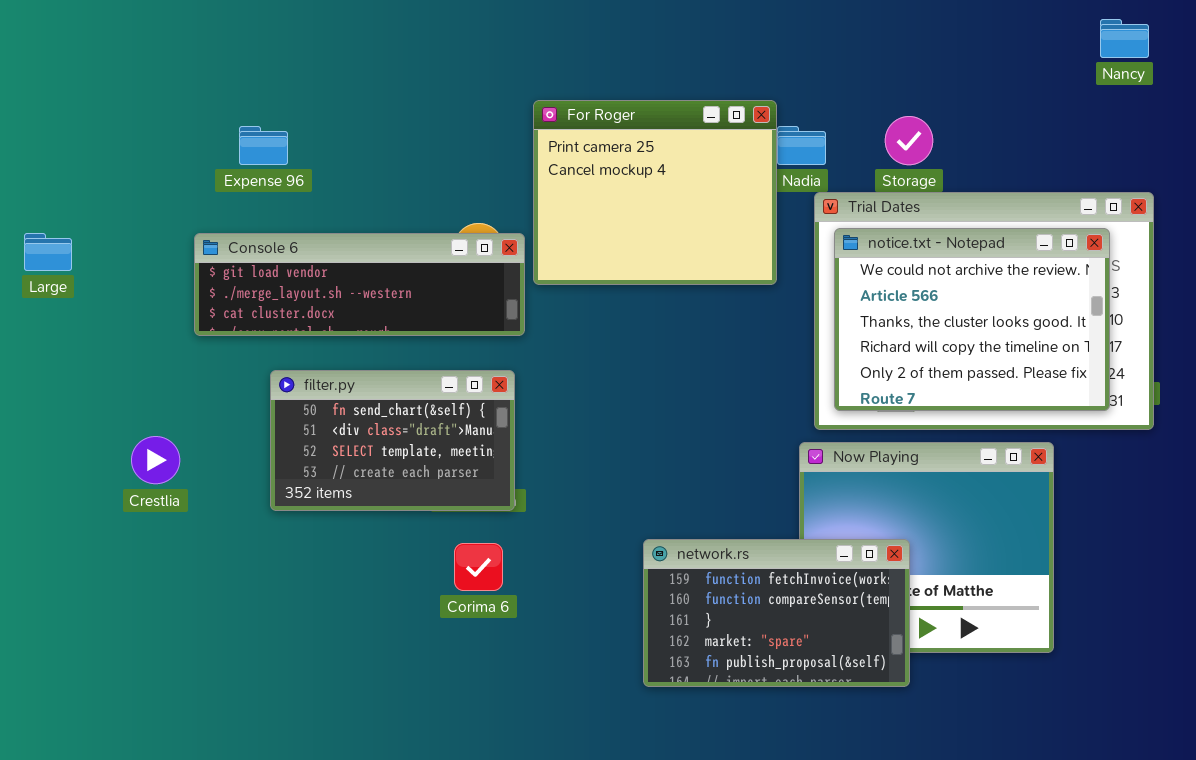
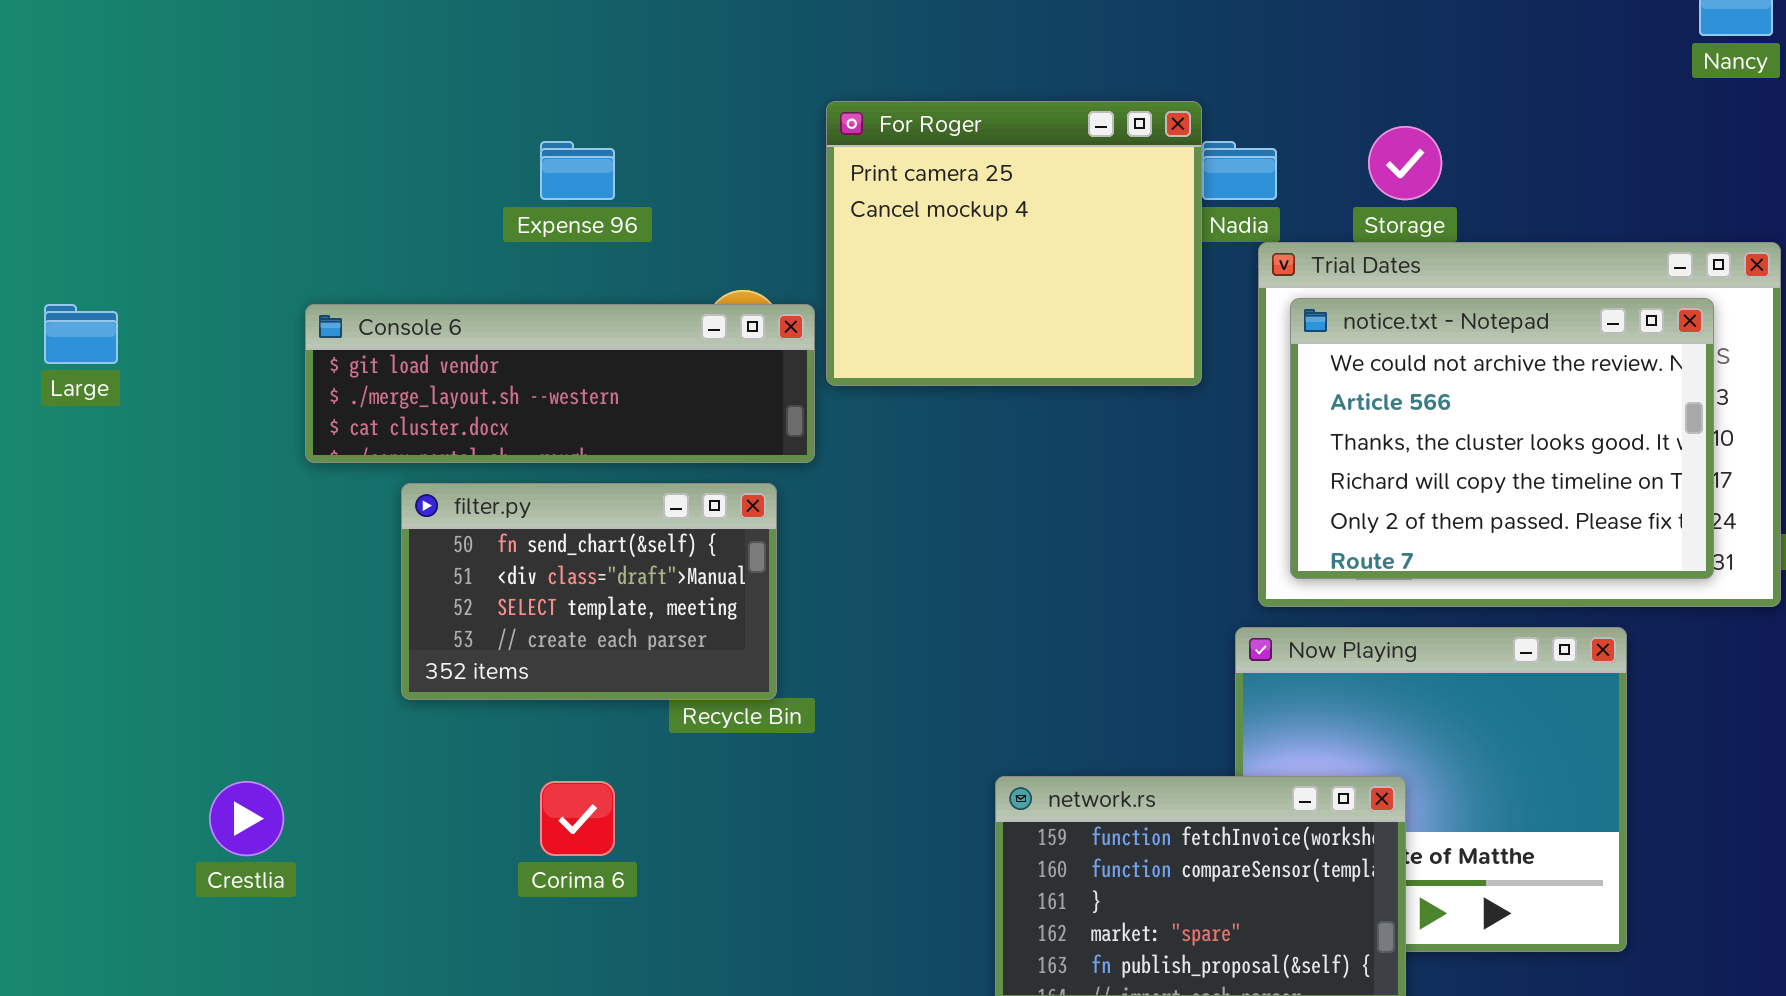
Expense 96: [239,126,288,165] -> [540,141,615,200], moved
filter.py: [270,370,515,511] -> [401,483,777,700], moved
Crestlia: [131,436,180,484] -> [209,781,284,856], moved
Corima 6: [454,543,503,591] -> [540,781,615,856], moved

